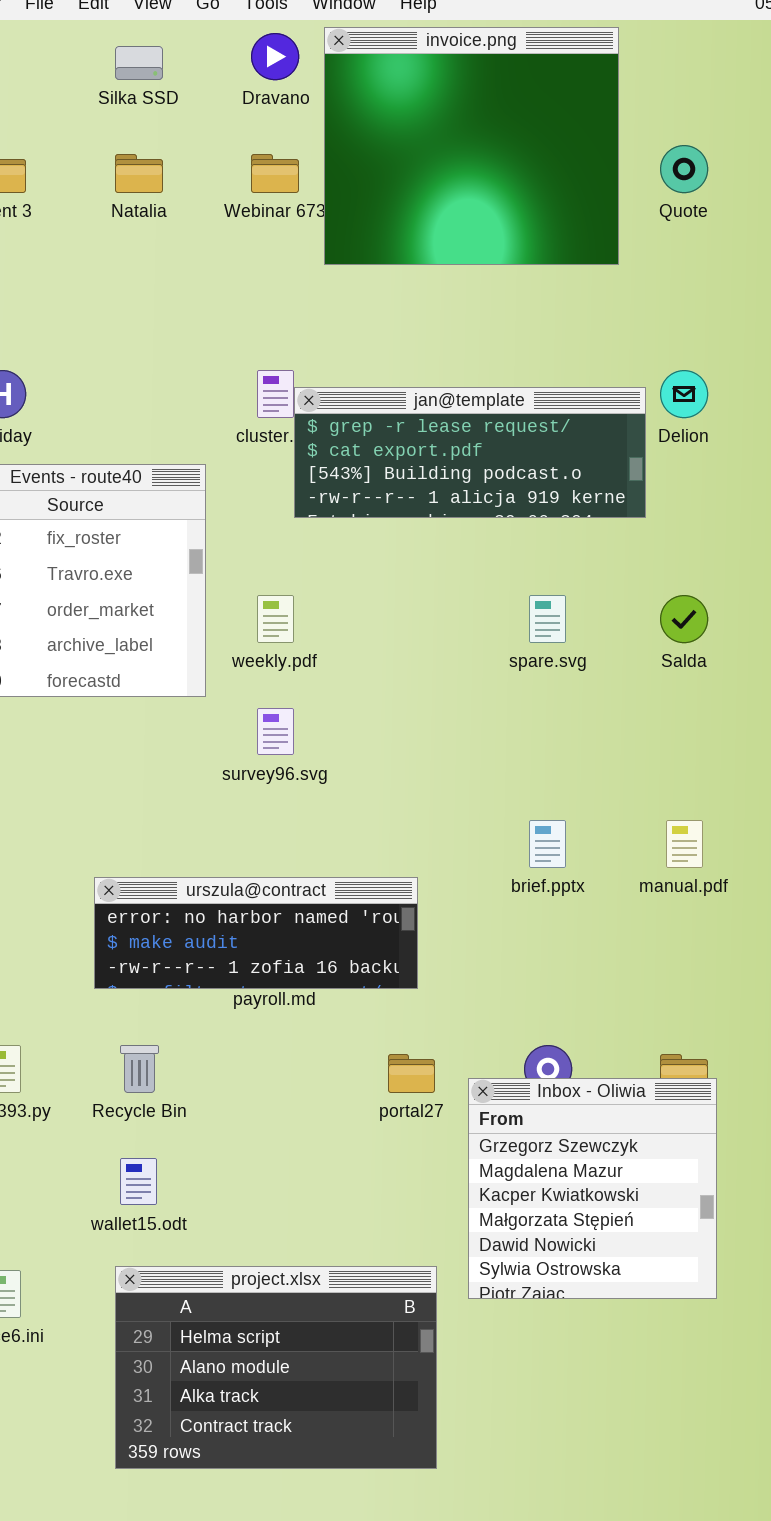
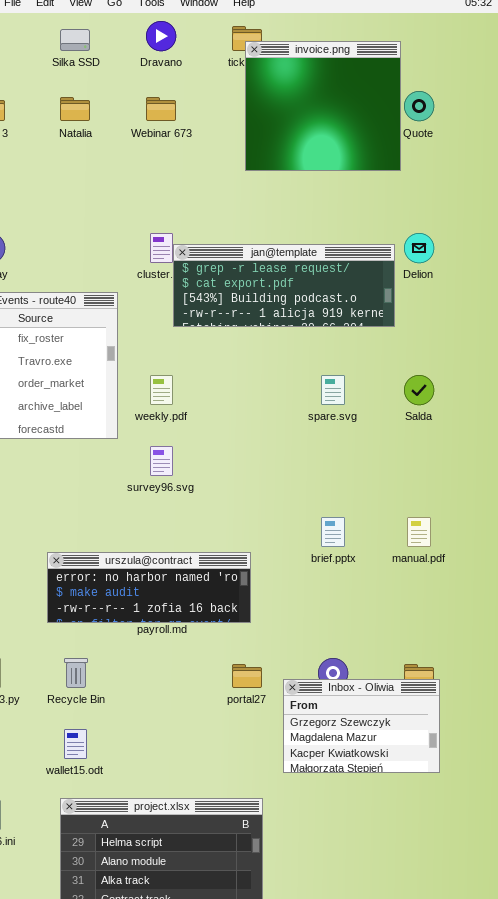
invoice.png: [324,27,619,265] -> [245,41,401,171], moved, resized
Inbox - Oliwia: [468,1078,717,1299] -> [283,679,440,773], resized

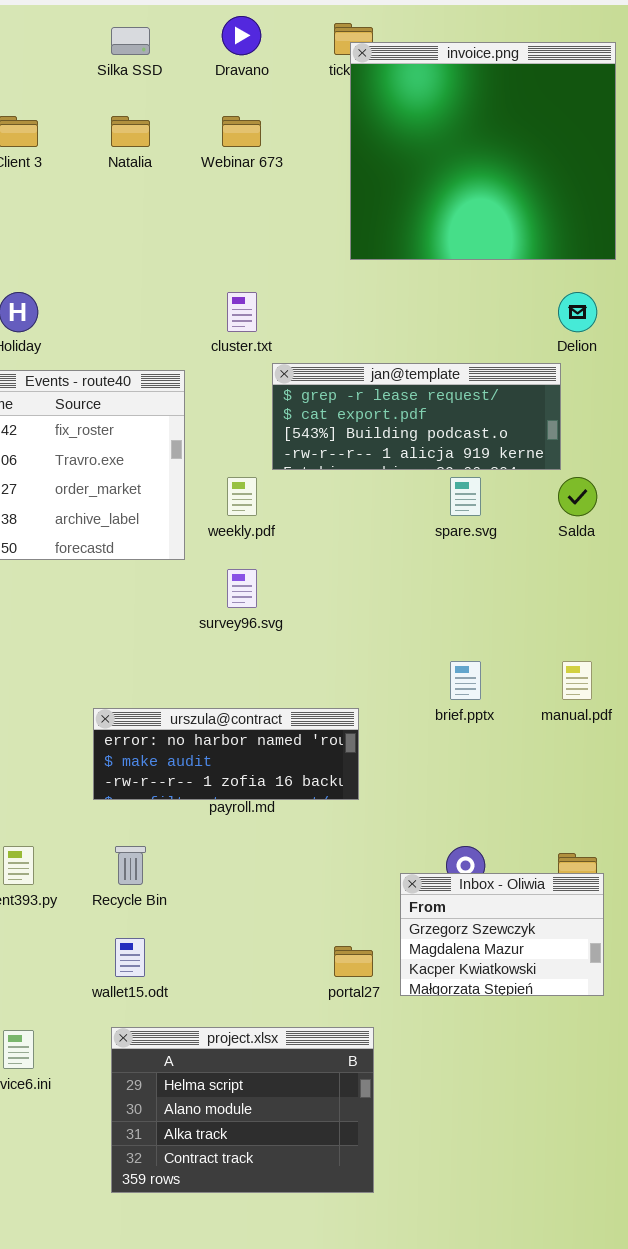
invoice.png: [245,41,401,171] -> [350,42,616,260], resized
jan@template: [173,244,395,327] -> [272,363,561,470], moved
portal27: [232,664,262,688] -> [334,946,373,977], moved

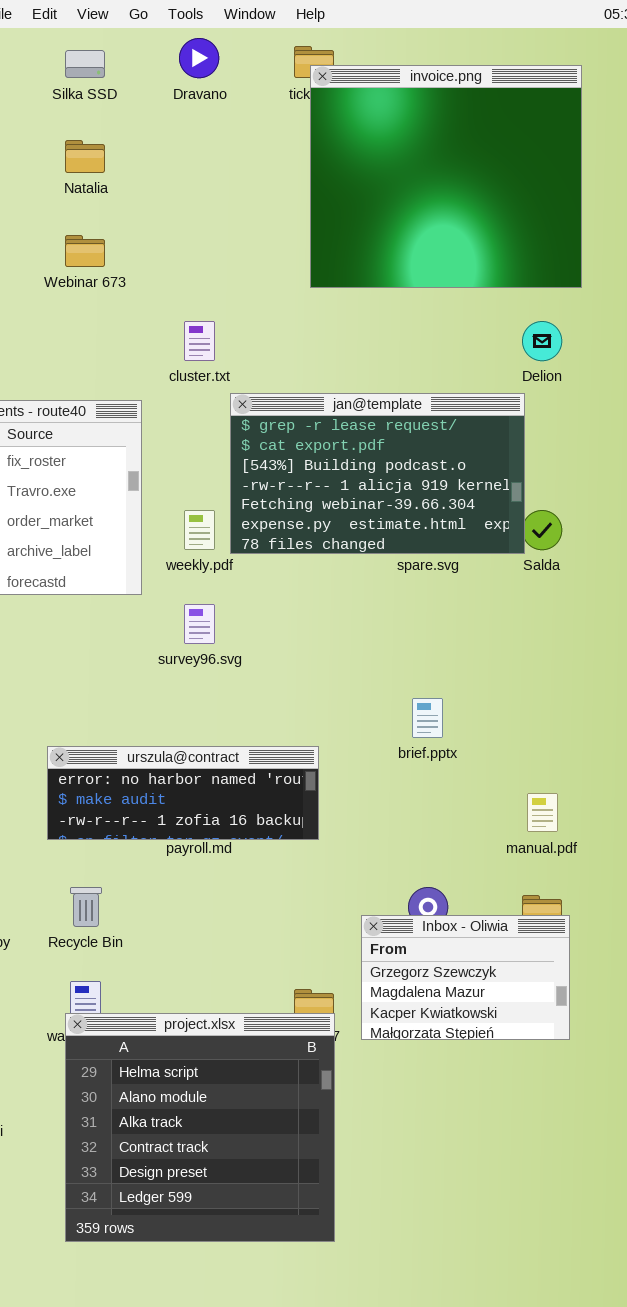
Webinar 673: [222,116,261,147] -> [65,235,105,267], moved
jan@template: [272,363,561,470] -> [230,393,525,554], resized
manual.pdf: [562,661,592,700] -> [527,793,558,832], moved
project.xlsx: [111,1027,374,1193] -> [65,1013,335,1242], resized

